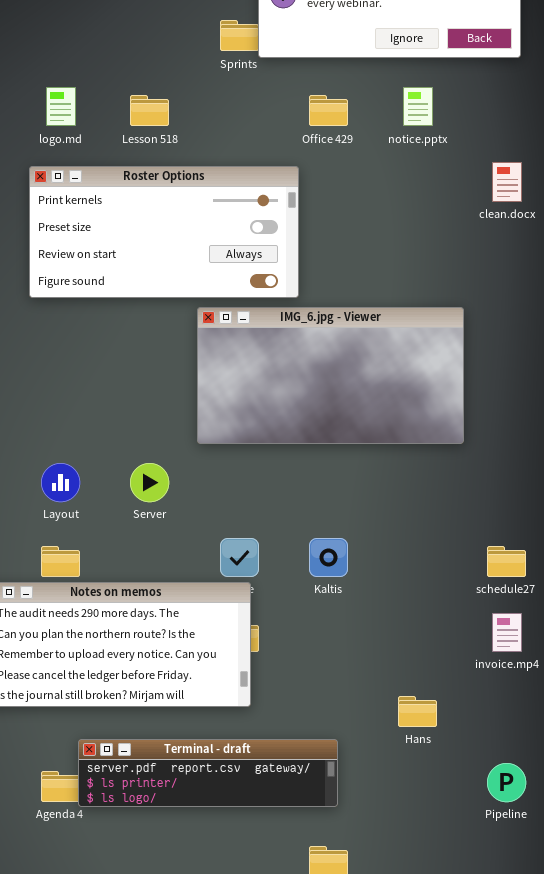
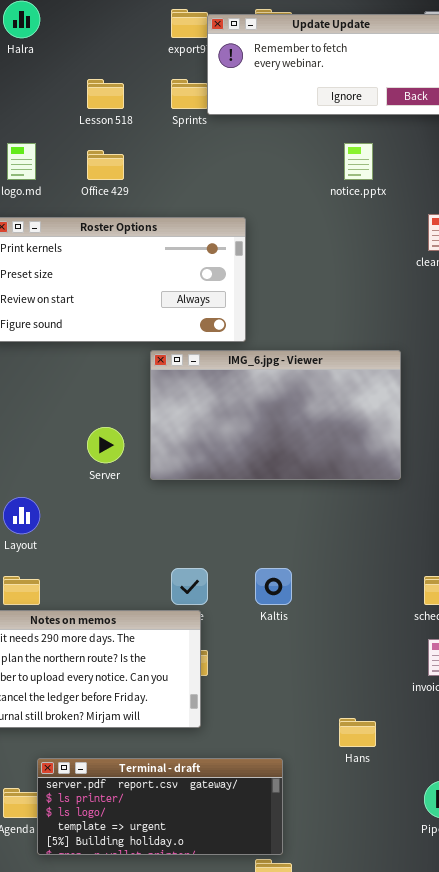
Lesson 518: [130,95,169,126] -> [87,79,124,109], moved
Office 429: [309,95,348,126] -> [87,150,124,180], moved
Server: [130,463,169,502] -> [87,427,124,463], moved
Terminal - draft: [78,739,338,807] -> [37,758,283,855], resized

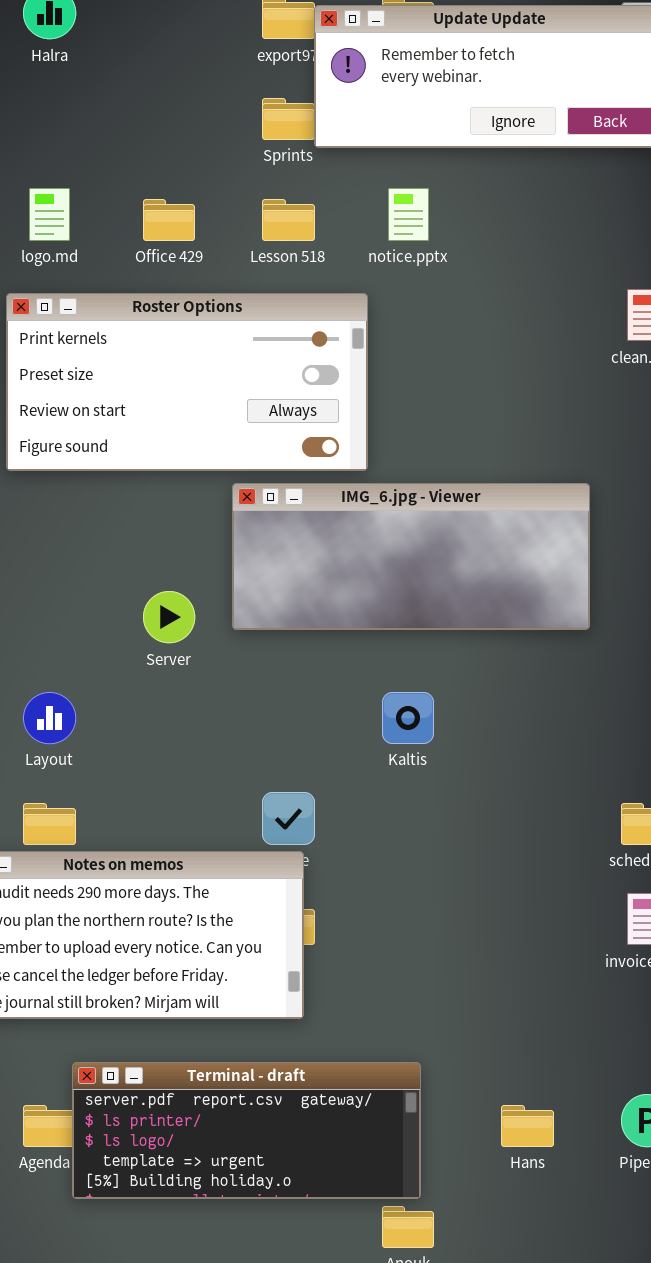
Lesson 518: [87,79,124,109] -> [262,199,315,241], moved
notice.pptx: [344,143,373,180] -> [388,188,429,241], moved
IMG_6.jpg - Viewer: [150,350,401,480] -> [232,483,590,630], resized
Kaltis: [255,568,292,605] -> [382,692,434,744], moved
Hans: [339,718,376,747] -> [501,1105,554,1147], moved

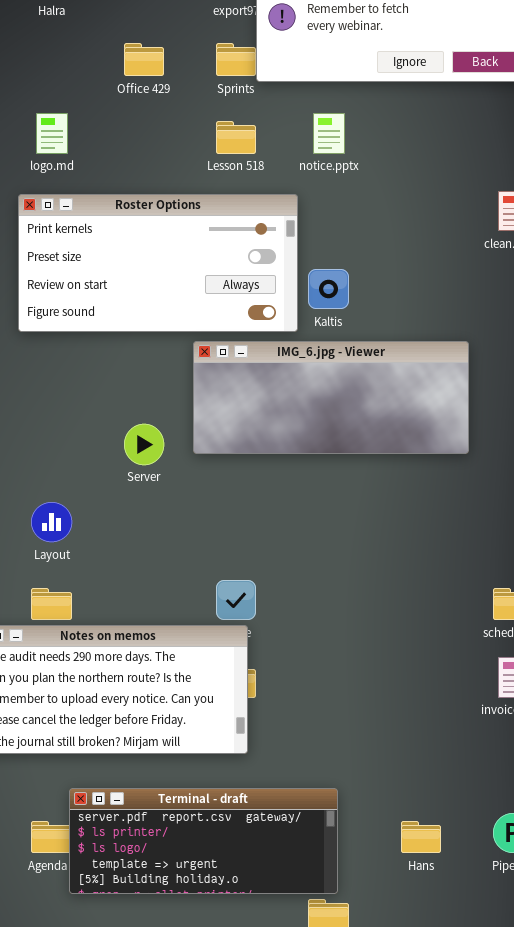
Office 429: [143,199,195,241] -> [124,43,164,76], moved
Kaltis: [382,692,434,744] -> [308,269,349,309], moved

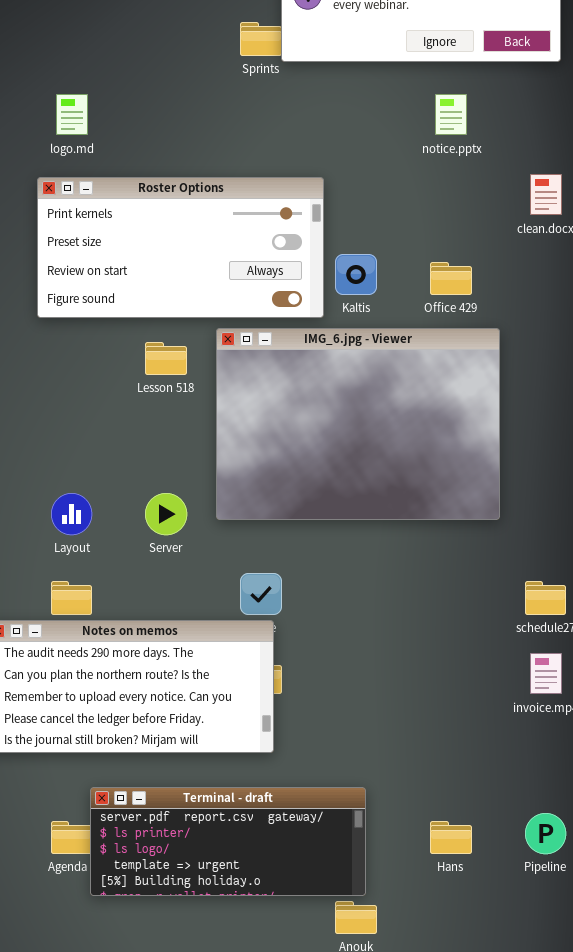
Office 429: [124,43,164,76] -> [430,262,472,295], moved
notice.pptx: [313,113,345,154] -> [435,94,467,135], moved
Lesson 518: [216,121,256,154] -> [145,342,187,375], moved
IMG_6.jpg - Viewer: [193,341,469,454] -> [216,328,500,520], resized
Server: [124,424,164,465] -> [145,493,187,535], moved

